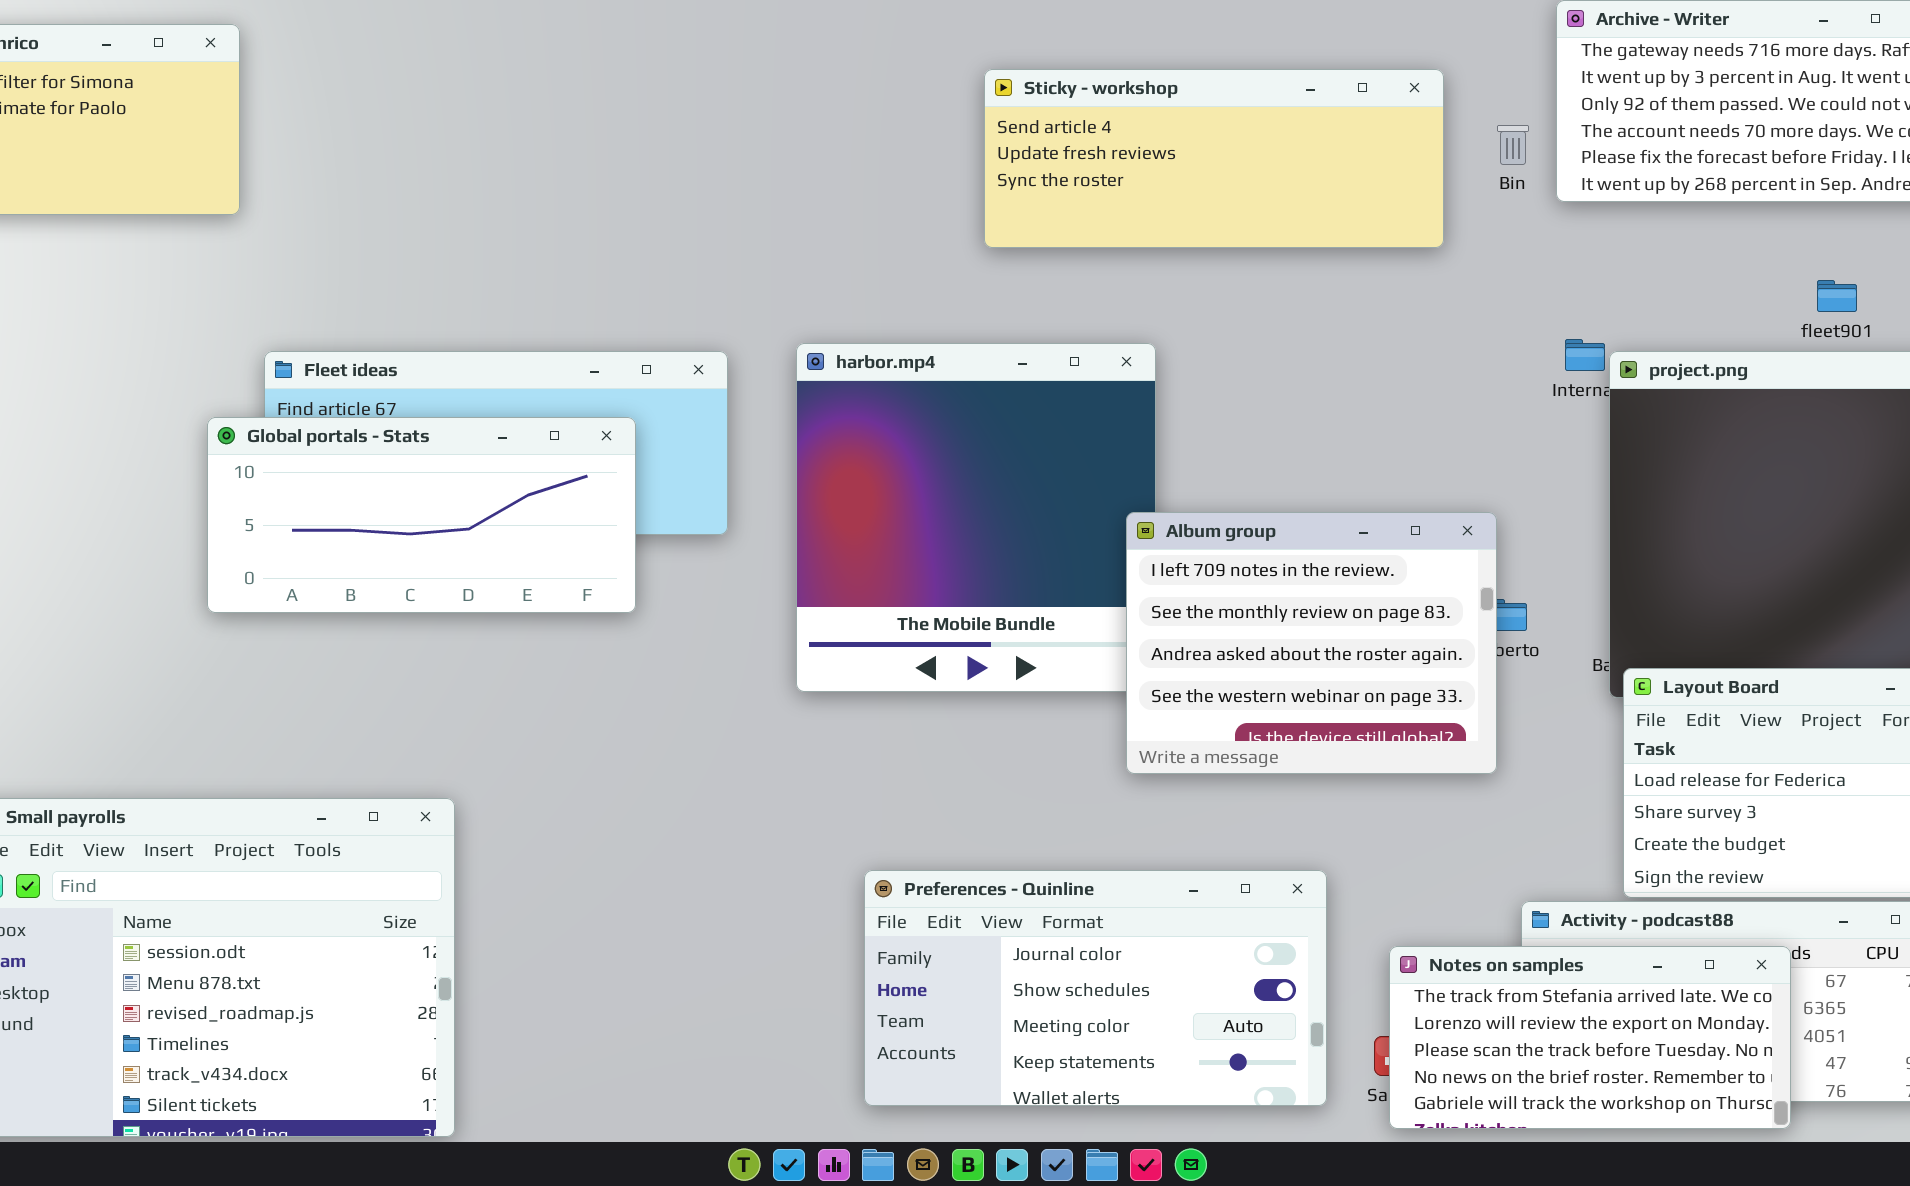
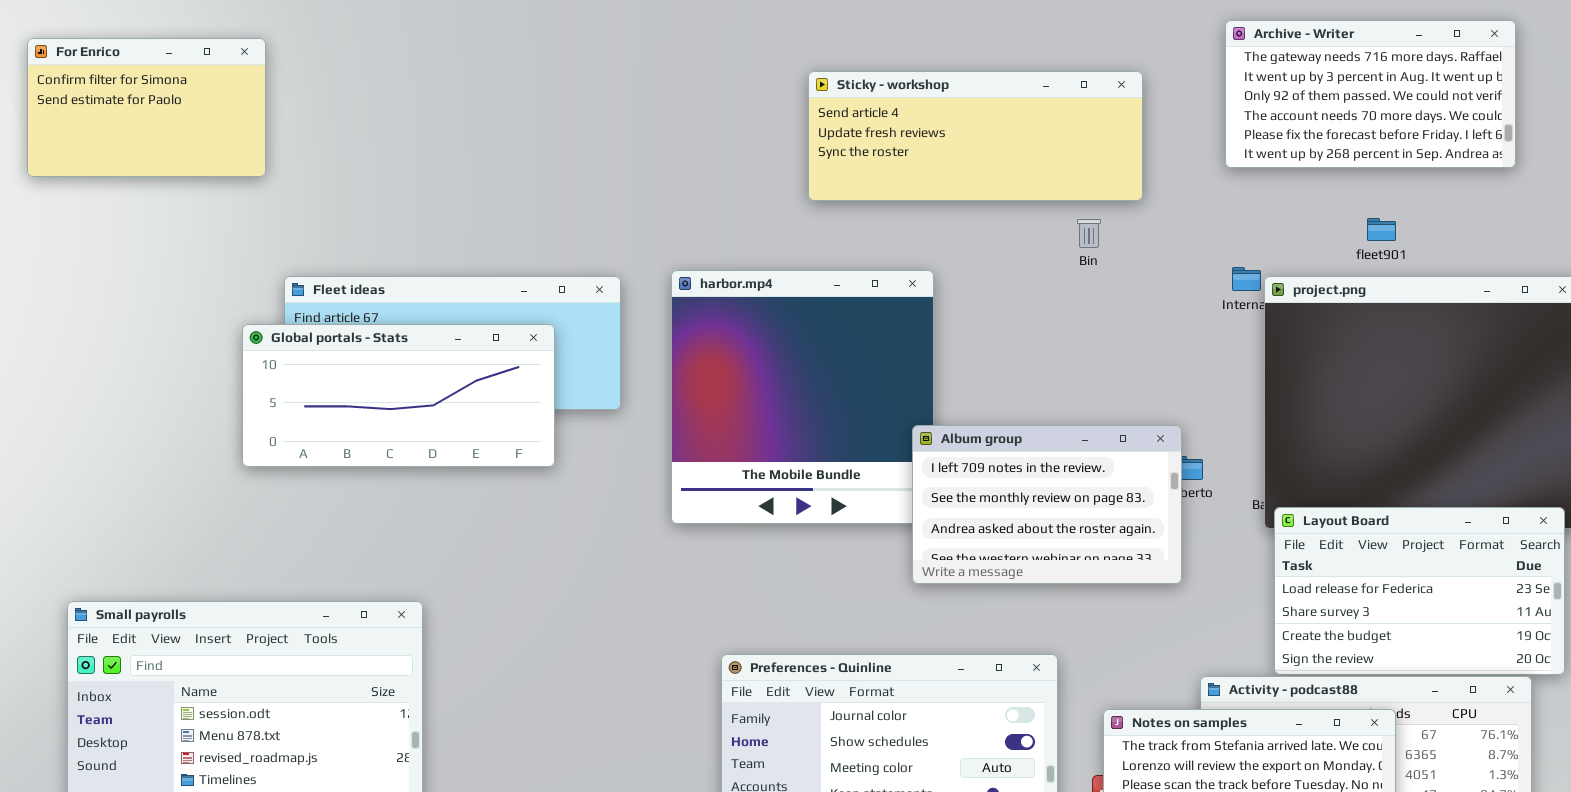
Bin: [1497,125,1529,165] -> [1077,219,1101,248], moved
fleet901: [1817,280,1857,312] -> [1367,218,1396,241], moved
Album group: [1126,512,1497,774] -> [912,425,1182,584], resized

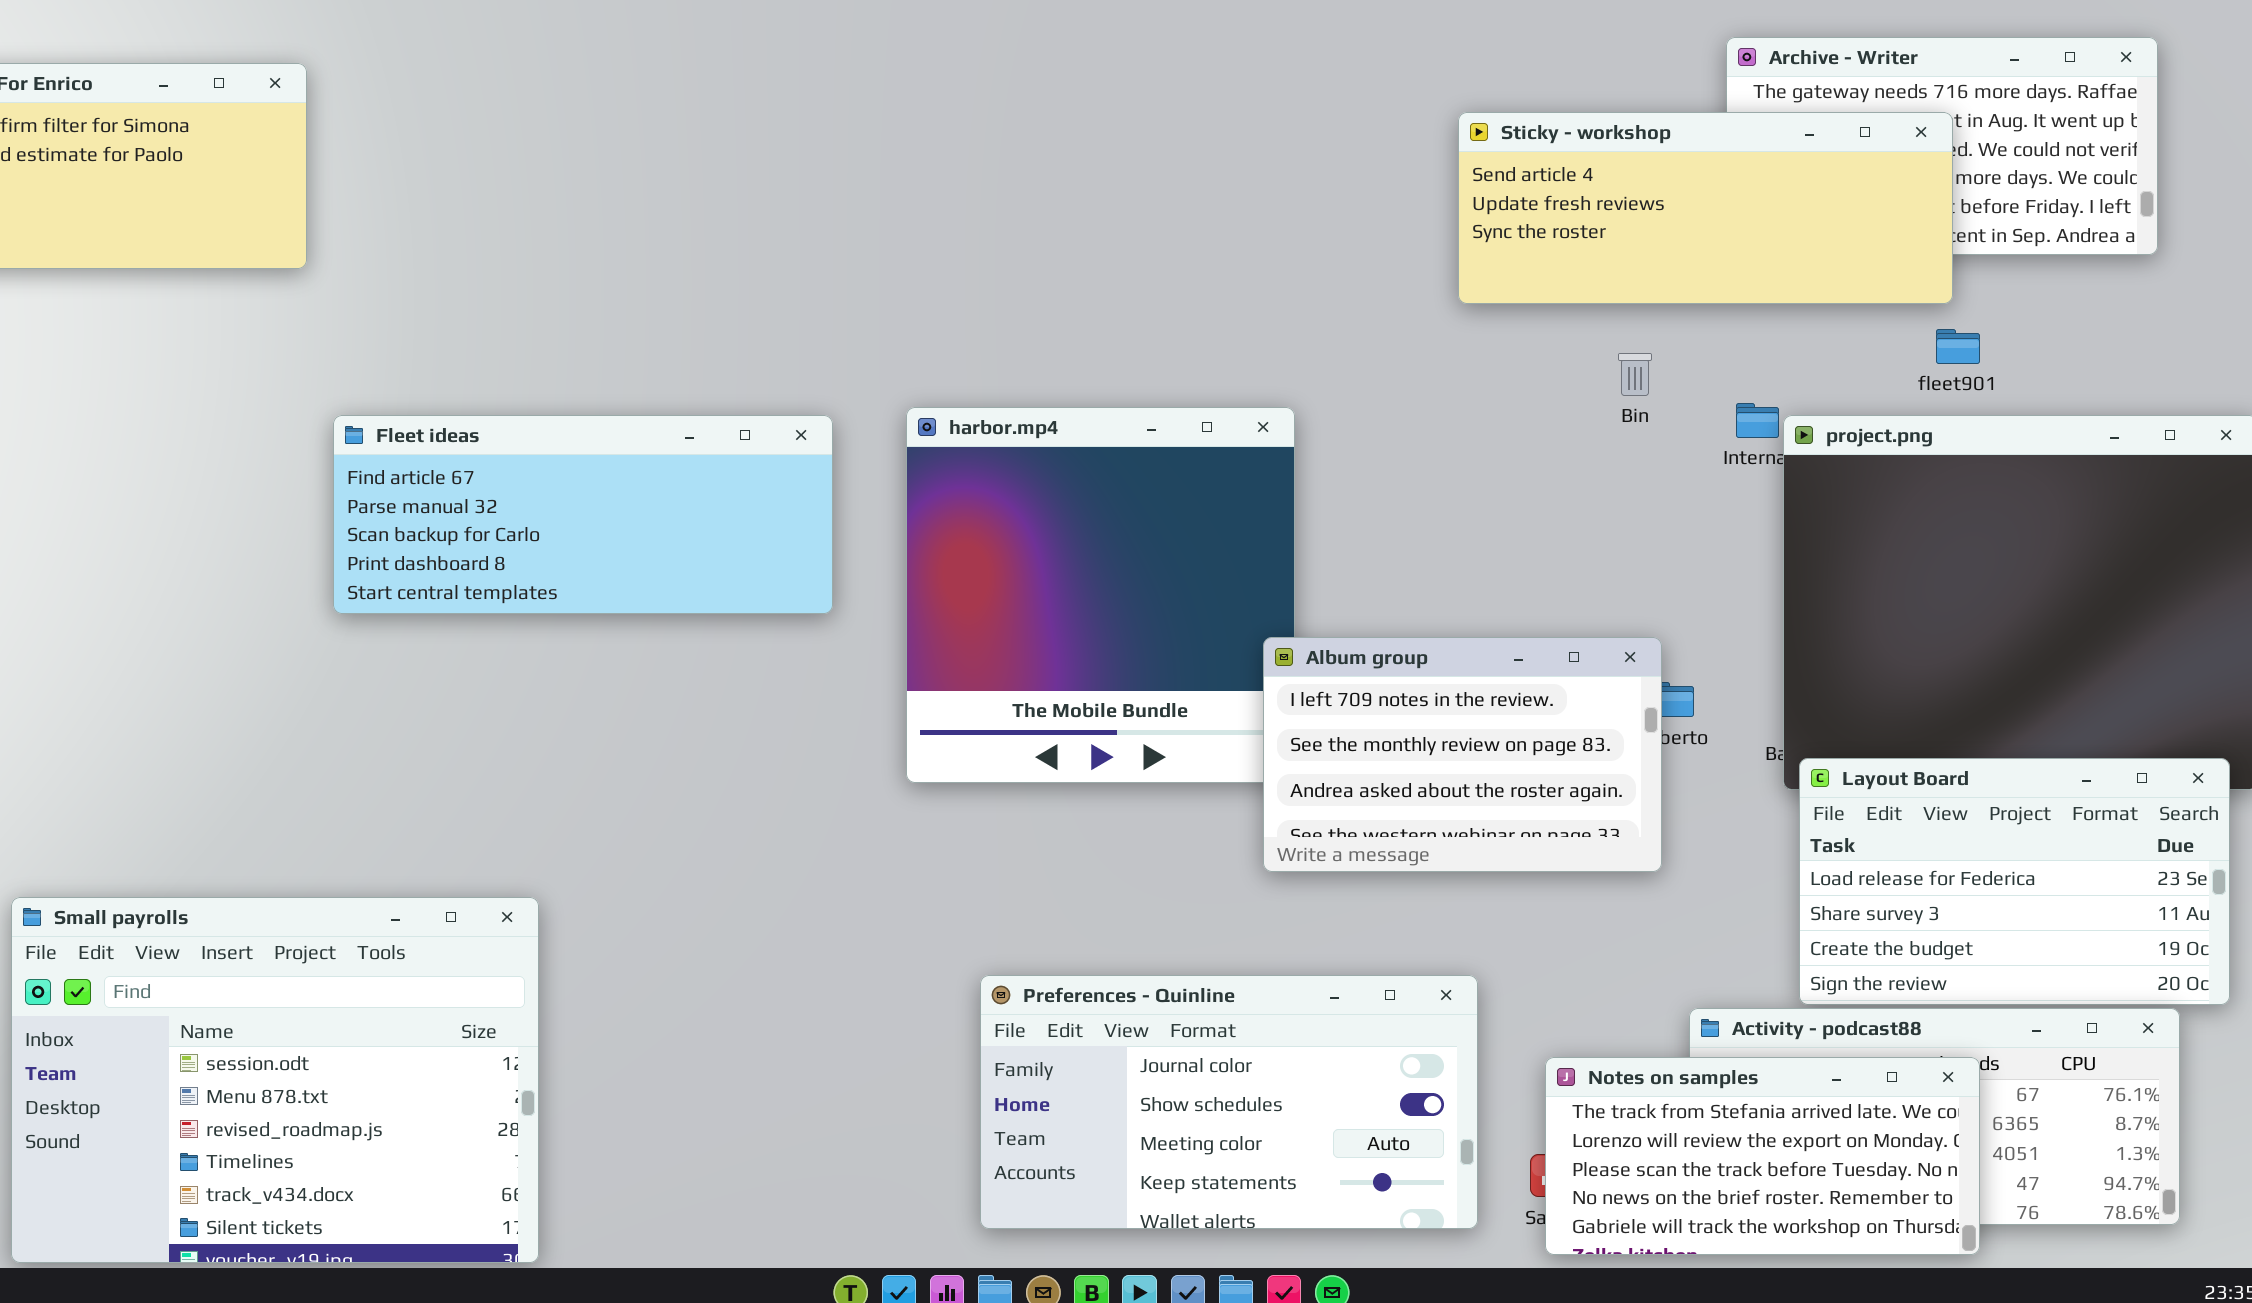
Sticky - workshop: [808,71,1143,201] -> [1458,112,1953,304], moved
Bin: [1077,219,1101,248] -> [1618,353,1652,396], moved
Global portals - Stats: [242,324,555,467] -> none, closed

